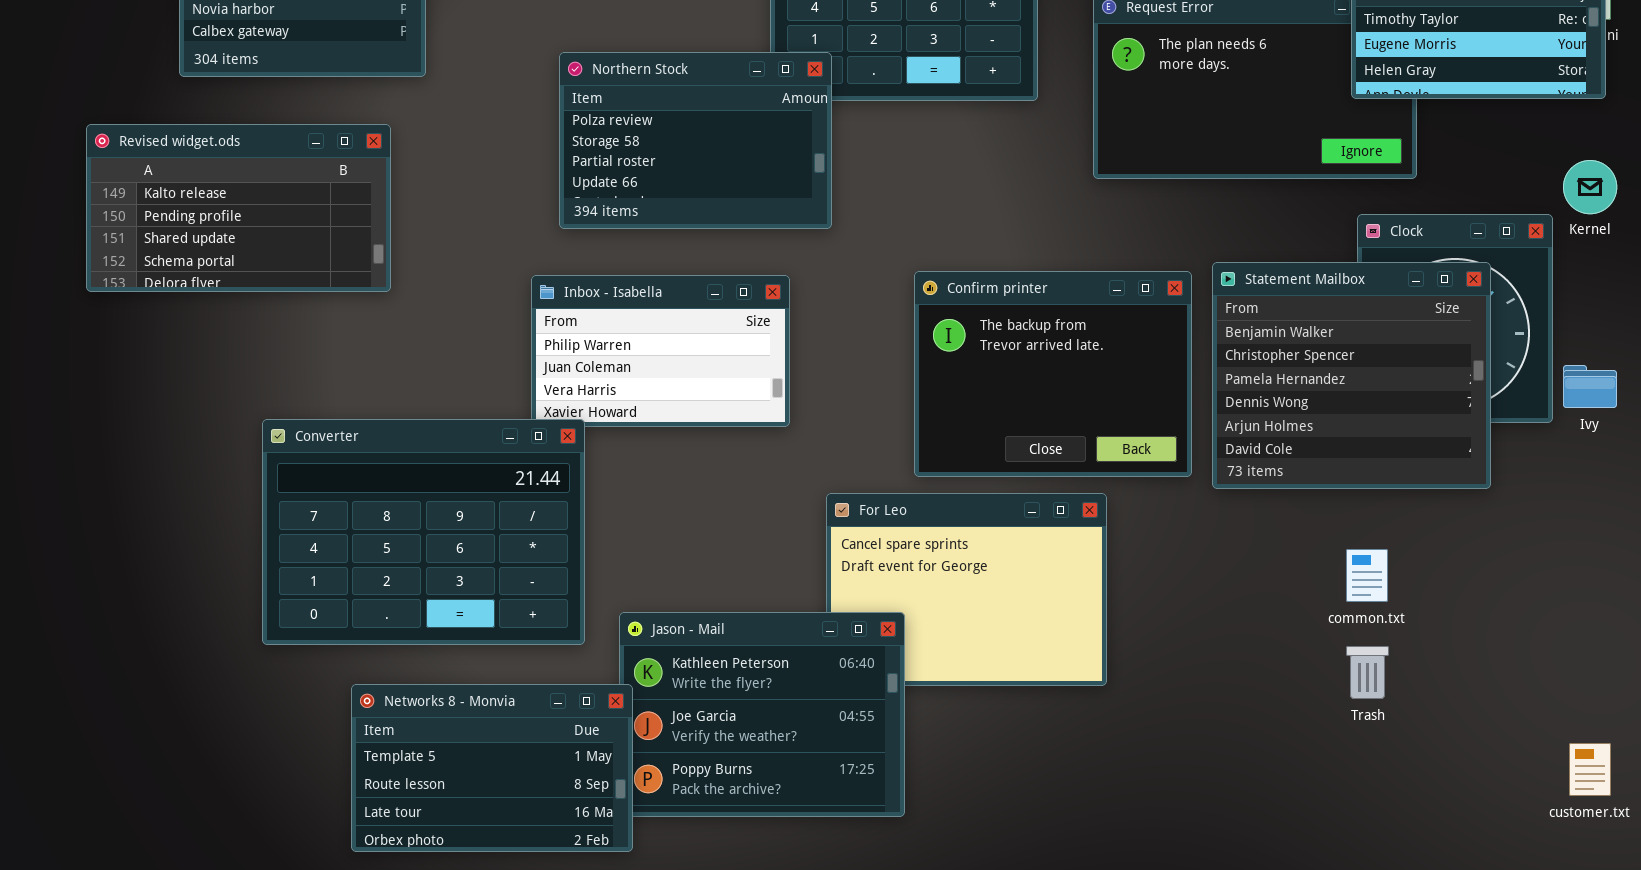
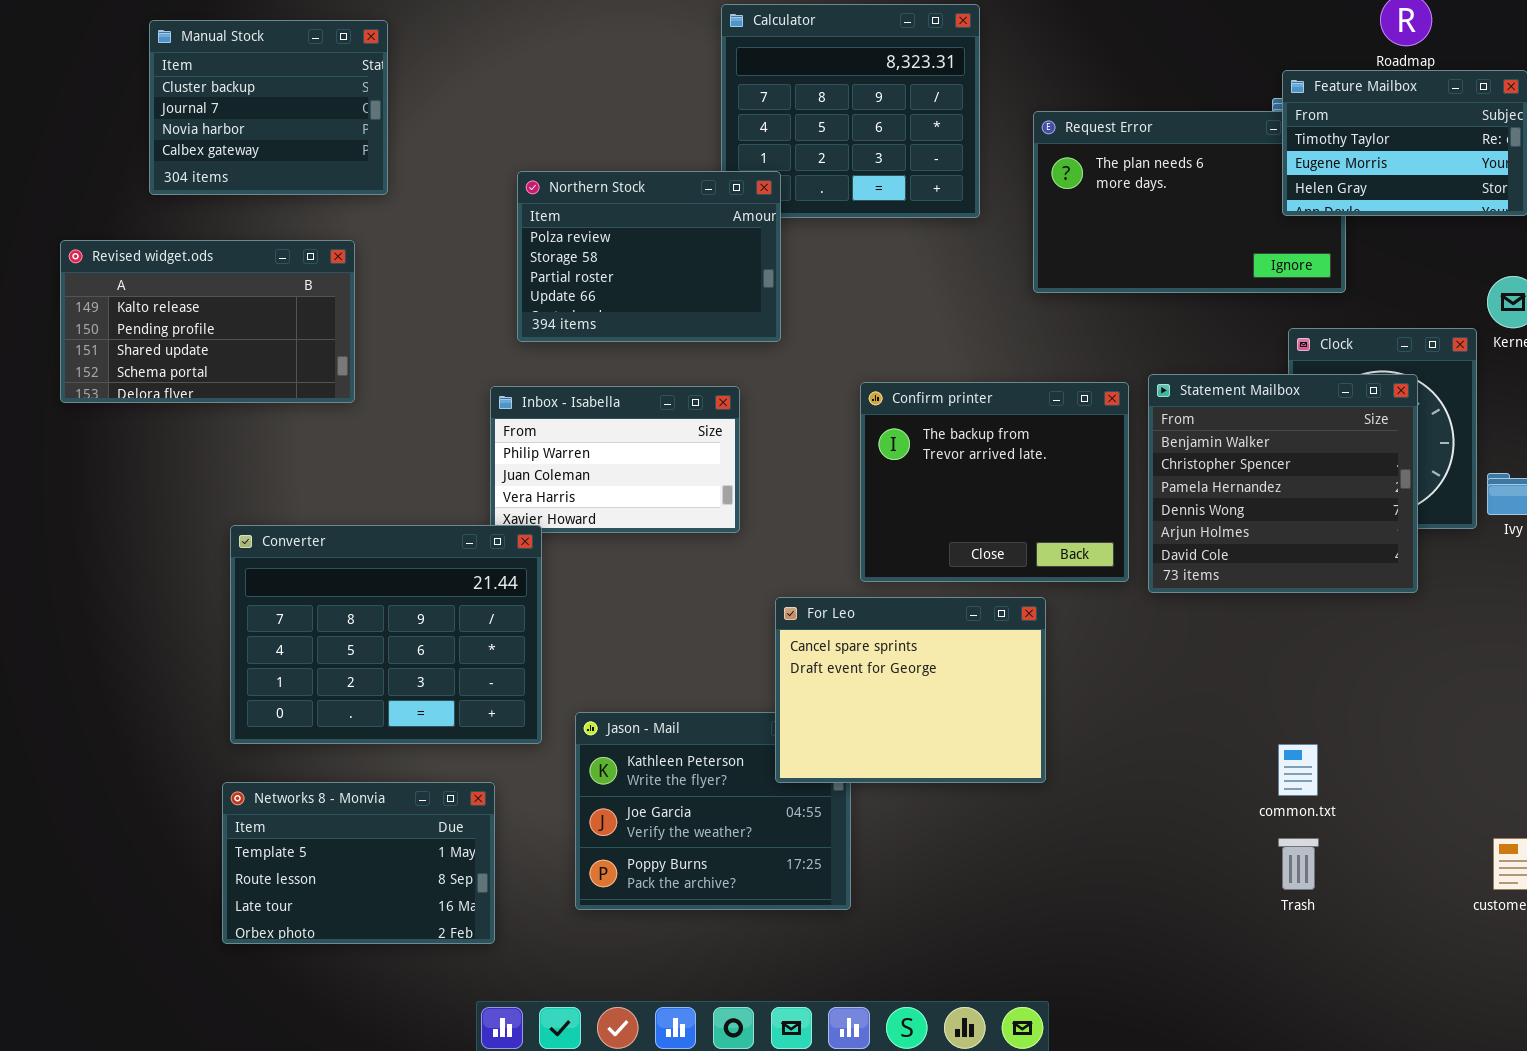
For Leo: [826,493,1107,686] -> [775,597,1046,783], raised
common.txt: [1346,549,1388,602] -> [1278,744,1318,796], moved
Trash: [1346,646,1389,699] -> [1278,838,1319,890], moved
Networks 8 - Monvia: [351,684,633,852] -> [222,782,495,944], moved

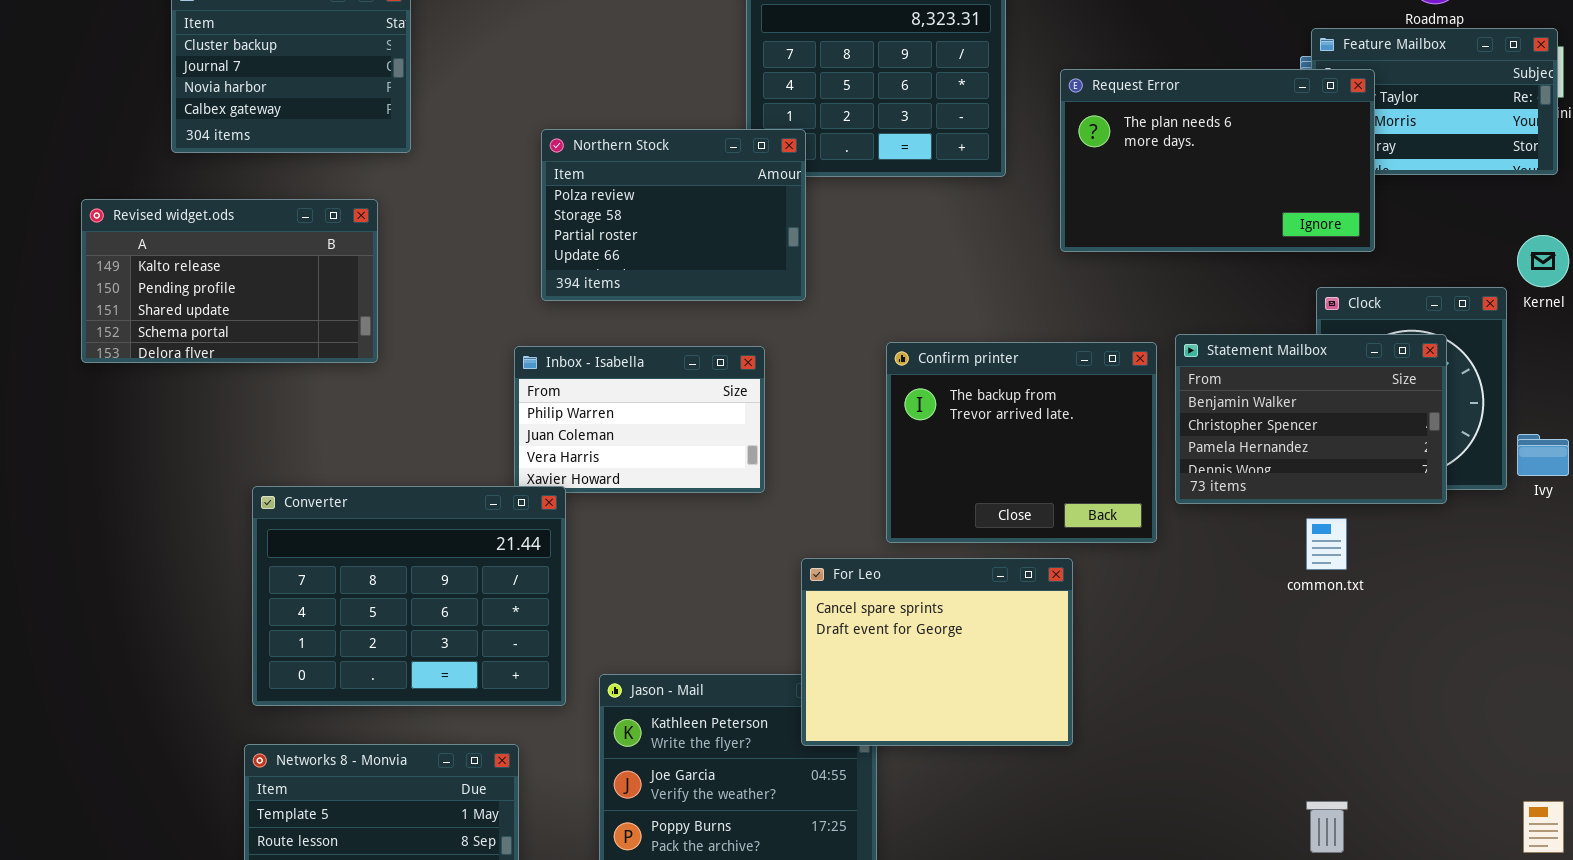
Request Error: [1033,111,1346,293] -> [1060,69,1375,252], raised
Statement Mailbox: [1148,374,1418,593] -> [1175,334,1447,504], resized
common.txt: [1278,744,1318,796] -> [1306,518,1347,570], moved

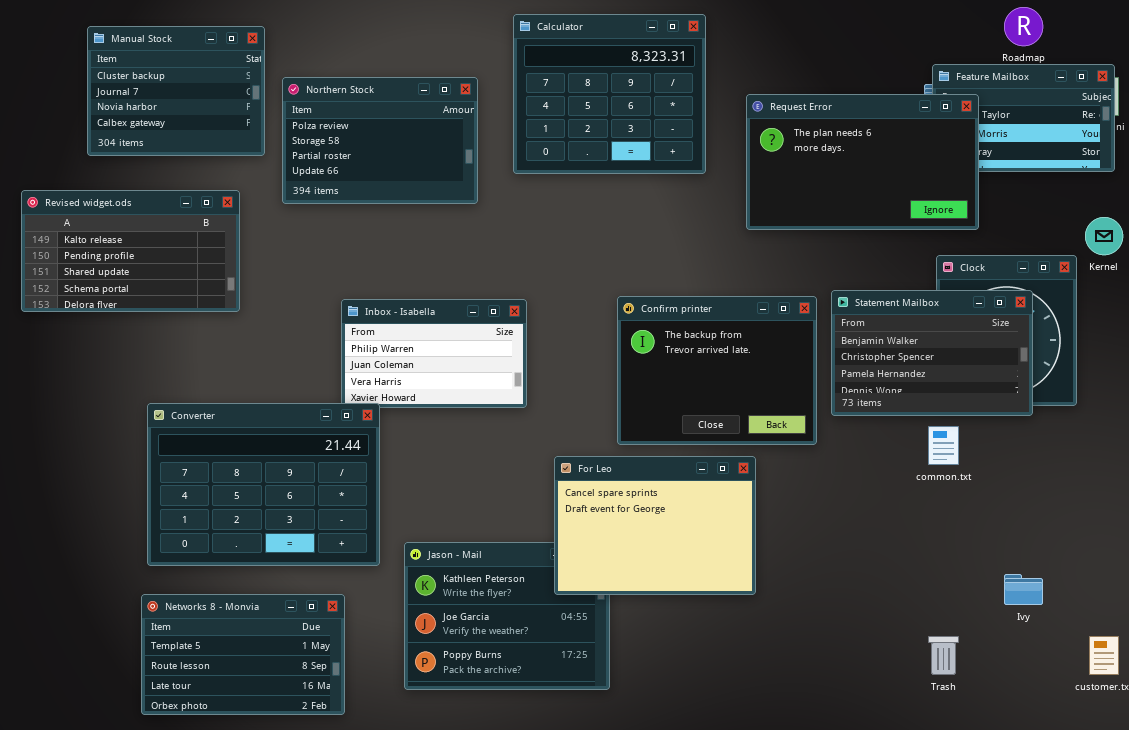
Northern Stock: [541,129,806,301] -> [282,77,478,204], moved
Ivy: [1517,434,1569,476] -> [1004,574,1043,605], moved

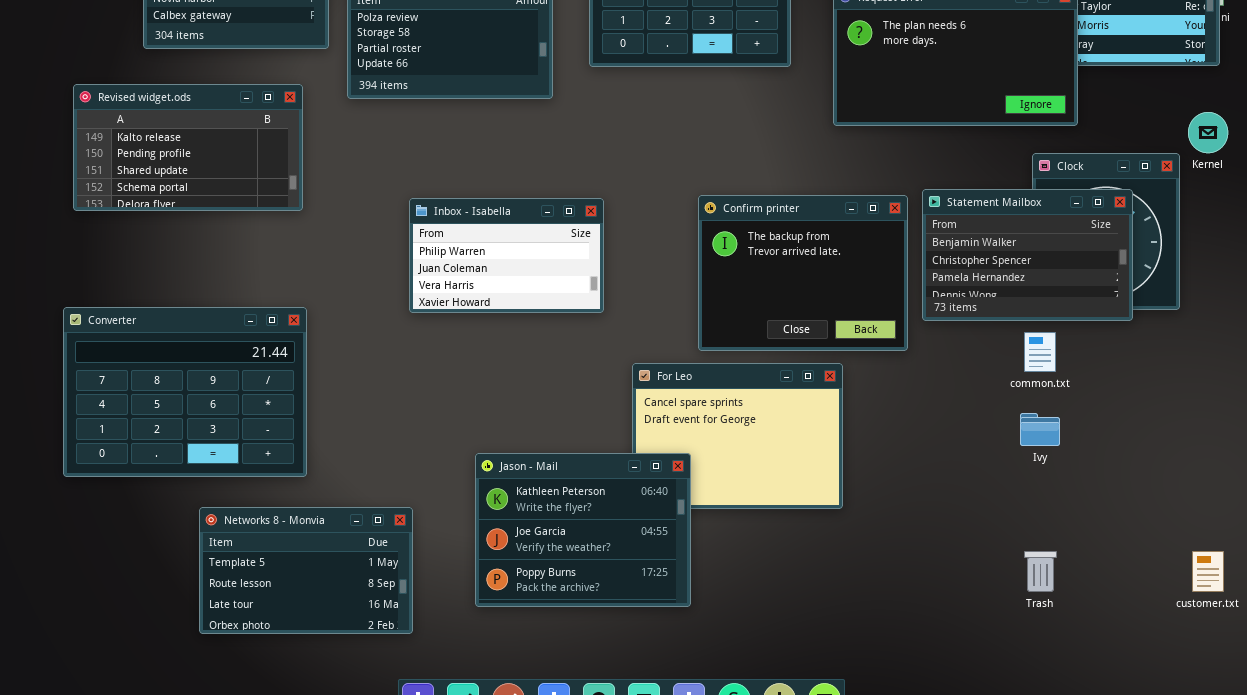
Converter: [147,403,380,566] -> [63,307,307,477], moved
Jason - Mail: [404,542,610,690] -> [475,453,691,607], raised
Ivy: [1004,574,1043,605] -> [1020,413,1060,446], moved

